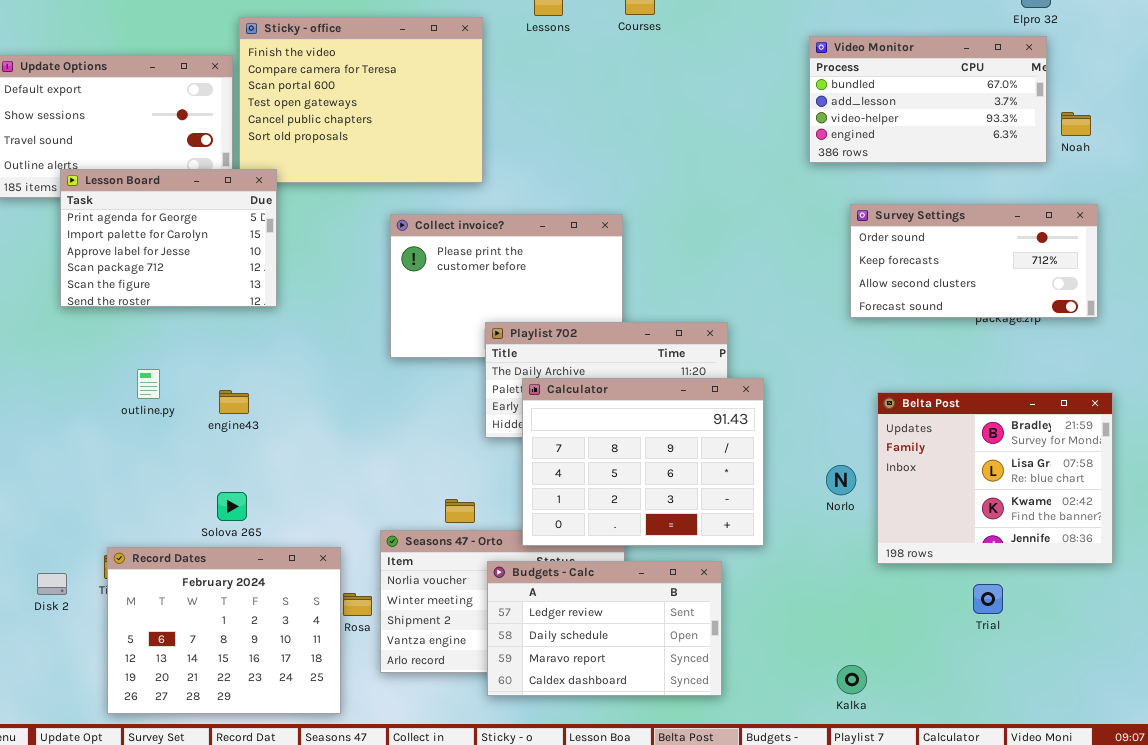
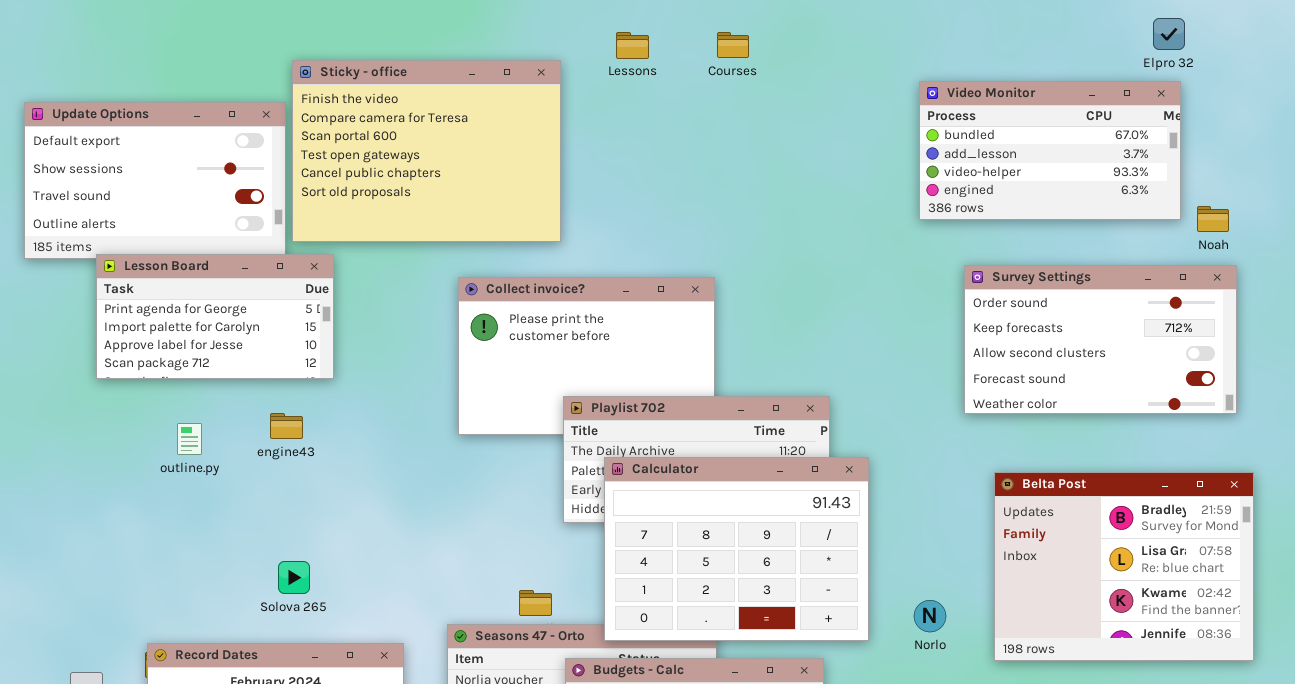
Noah: [1061,112,1091,136] -> [1197,206,1229,232], moved
Lesson Board: [60,169,277,307] -> [96,254,334,379], resized
Survey Settings: [850,204,1098,318] -> [964,265,1237,414], resized
outline.py: [137,369,160,399] -> [177,423,202,455], moved
engine43: [219,390,249,414] -> [270,413,303,439], moved
Norlo: [826,465,856,495] -> [914,600,946,632], moved
Solova 265: [217,492,247,521] -> [278,561,310,594], moved

